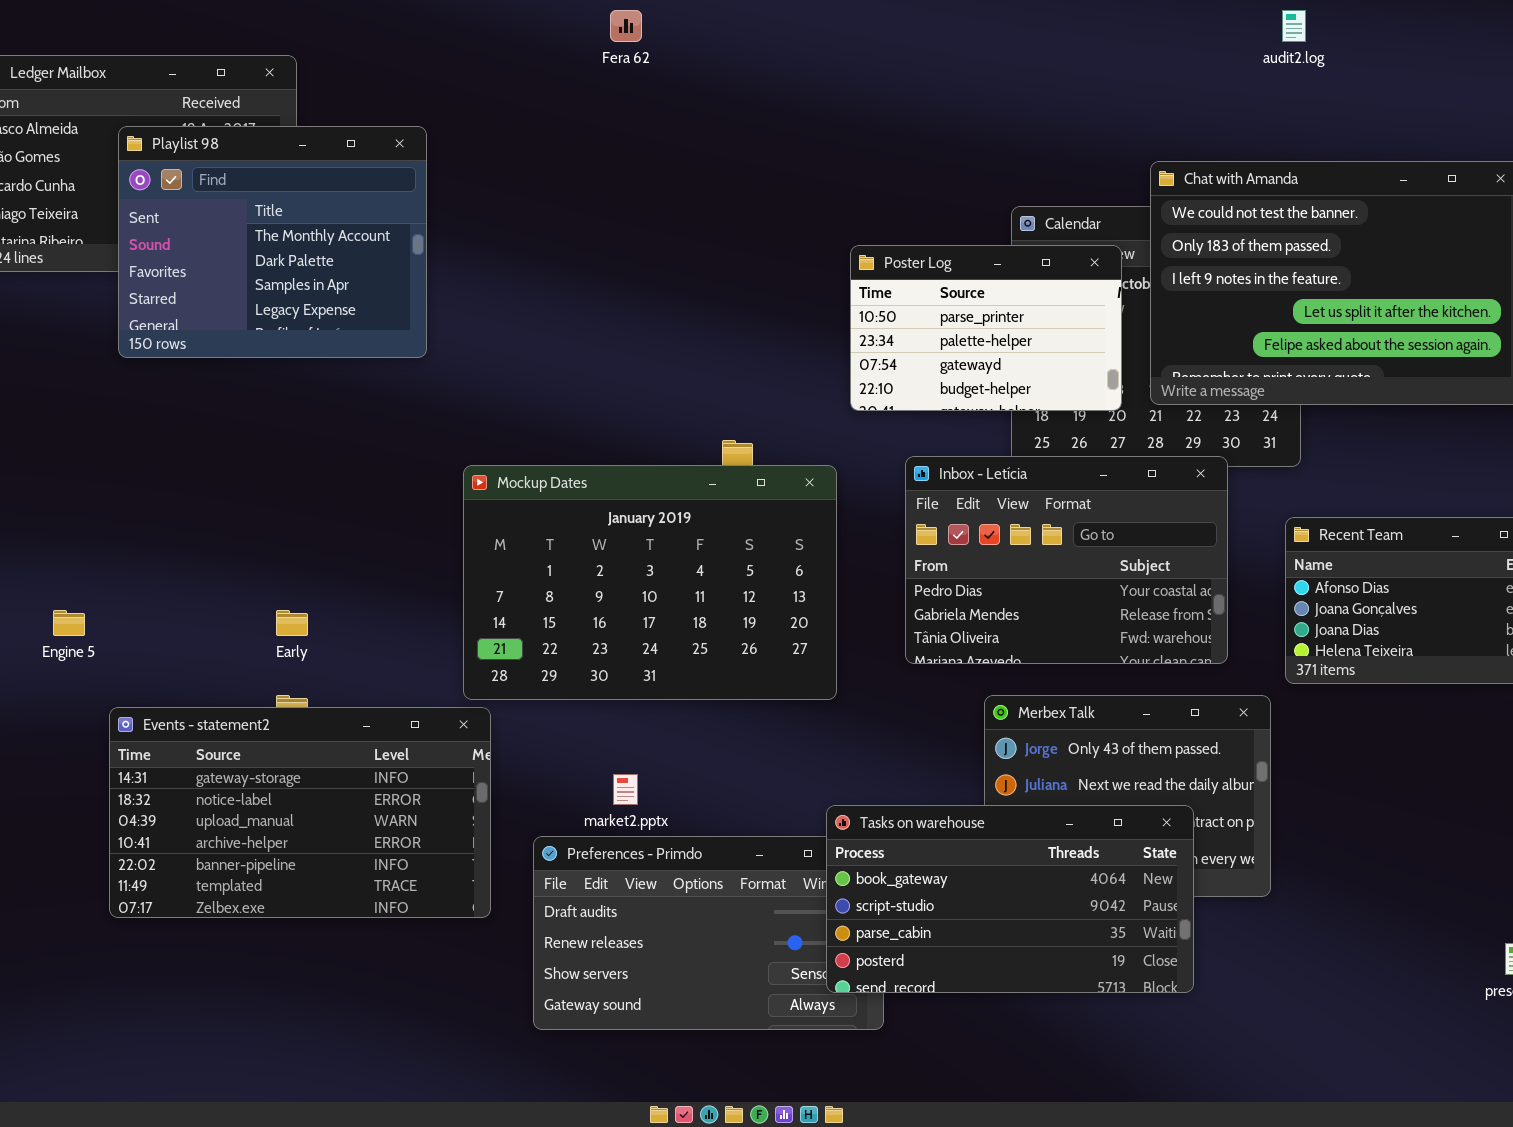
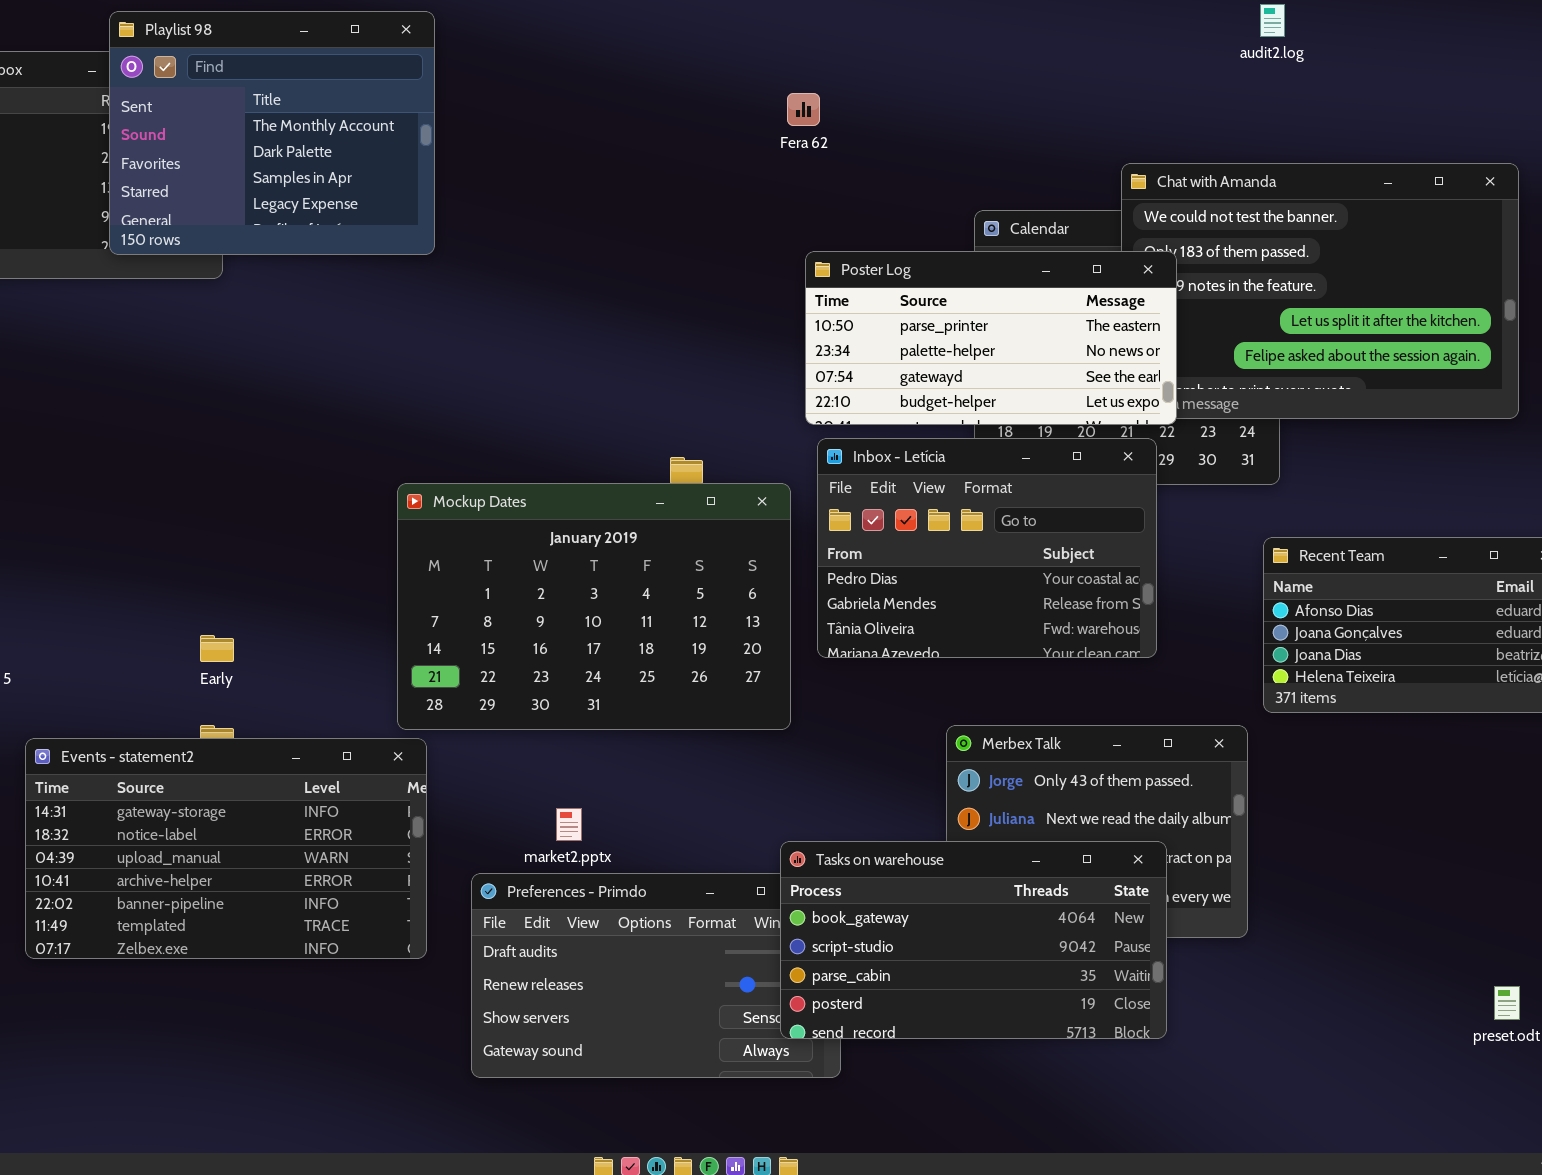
Fera 62: [610,10,642,42] -> [787,93,820,126], moved
Playlist 98: [118,126,427,358] -> [109,11,435,255], moved
Poster Log: [850,245,1122,411] -> [805,251,1177,425], resized
Inbox - Letícia: [905,456,1228,664] -> [817,438,1157,658], moved

